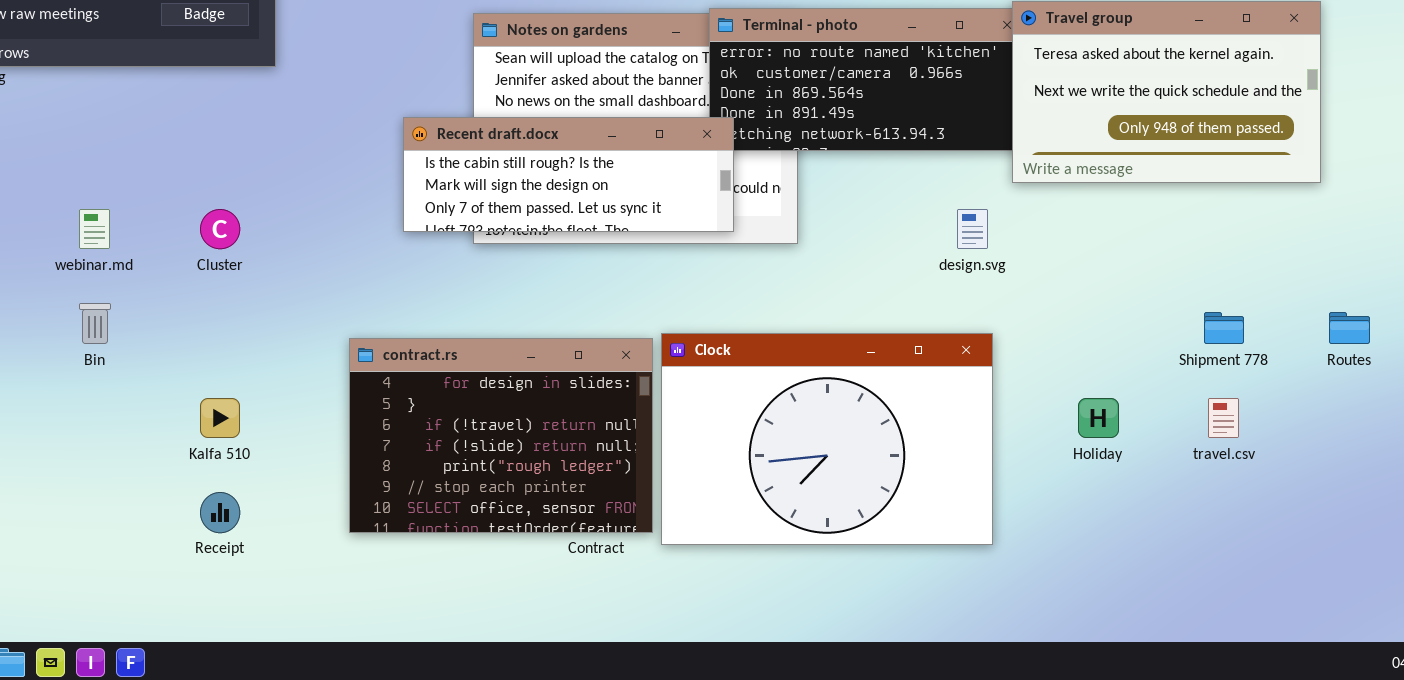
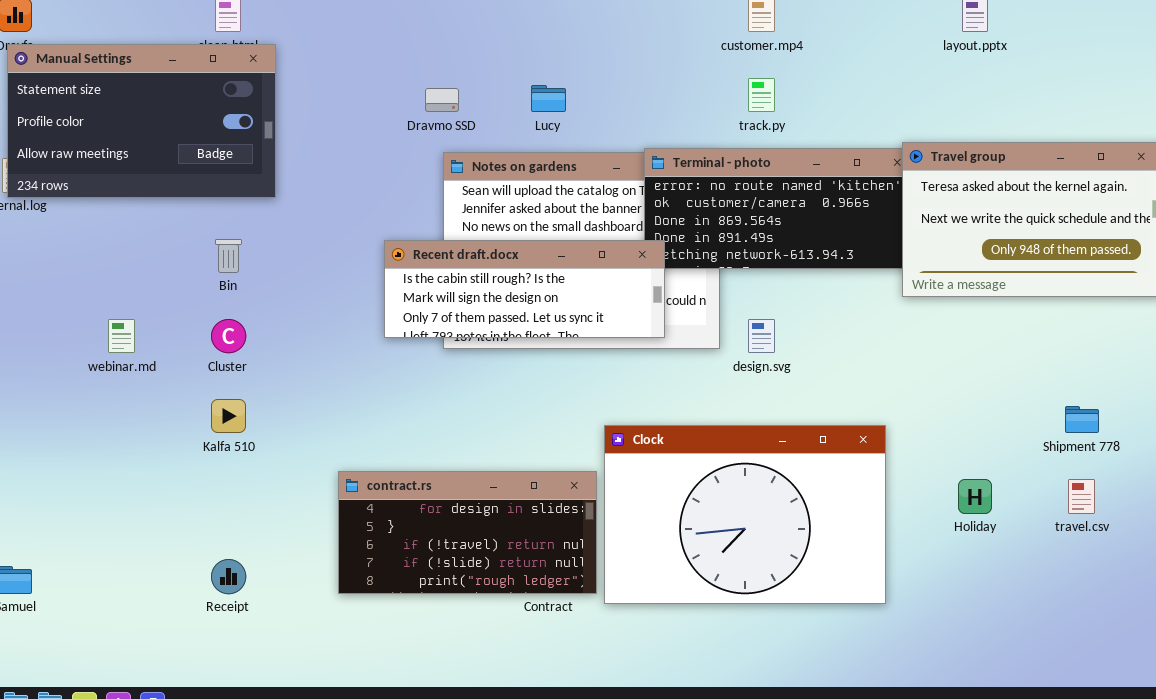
design.svg: [957,209,988,249] -> [748,319,775,353], moved
Bin: [79,303,111,344] -> [215,239,242,273], moved
contract.rs: [349,338,653,533] -> [338,471,597,594], resized
Kalfa 510: [200,398,240,438] -> [211,399,246,433], moved

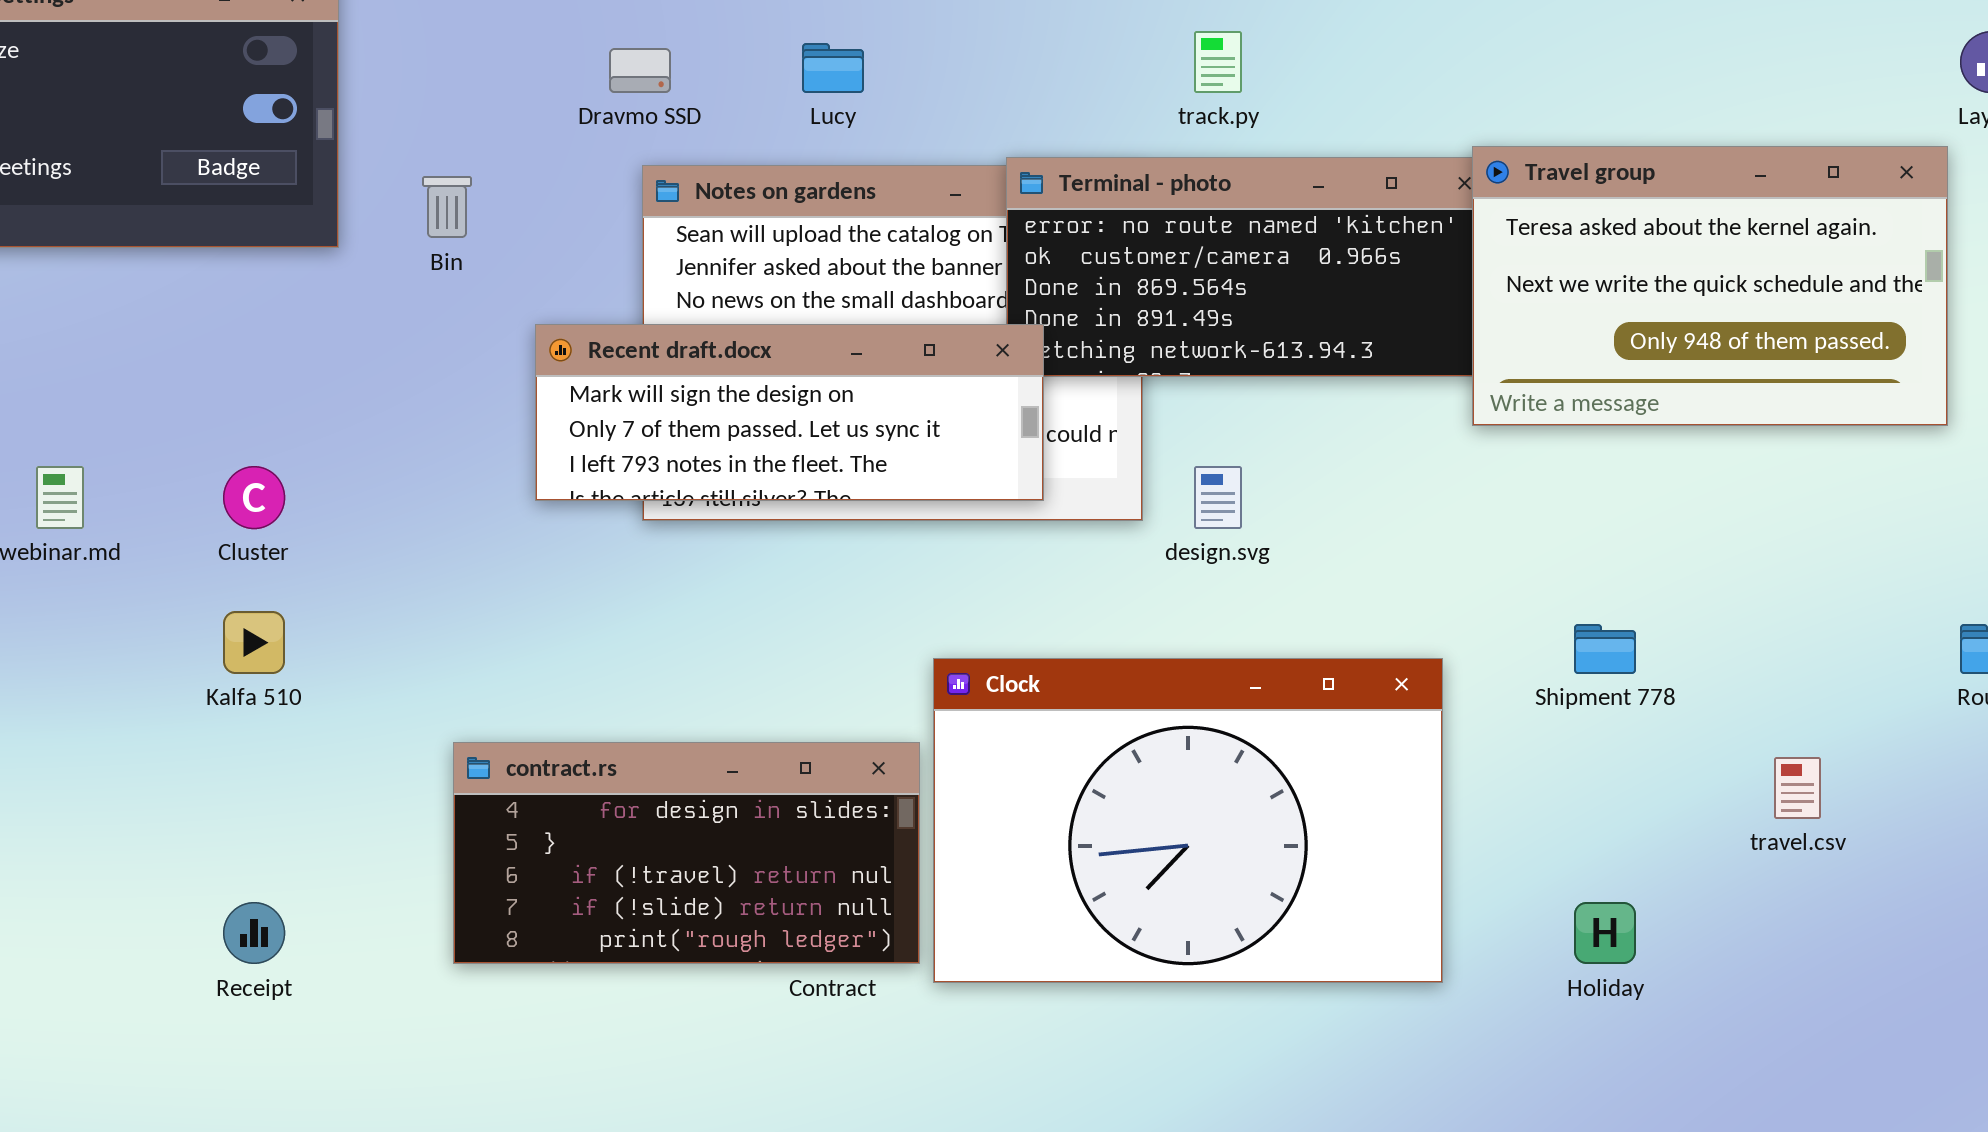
Bin: [215,239,242,273] -> [422,176,472,238], moved
Recent draft.docx: [384,240,665,338] -> [535,324,1044,501], scrolled down 1 row
Shipment 778: [1065,406,1099,433] -> [1574,624,1636,674], moved
Holiday: [958,479,992,514] -> [1574,902,1636,964], moved

